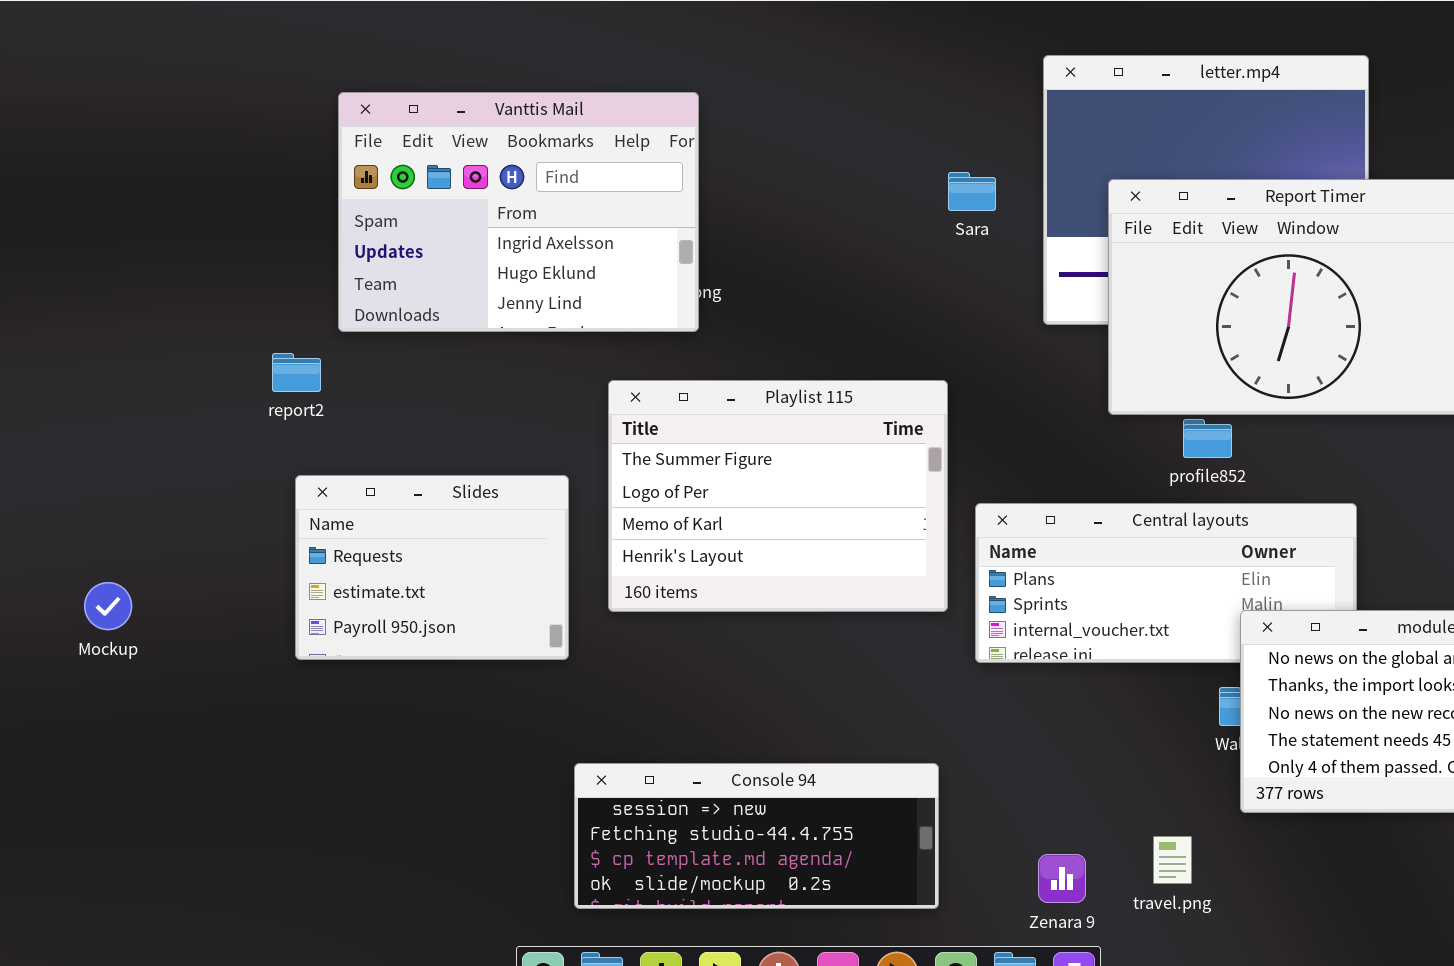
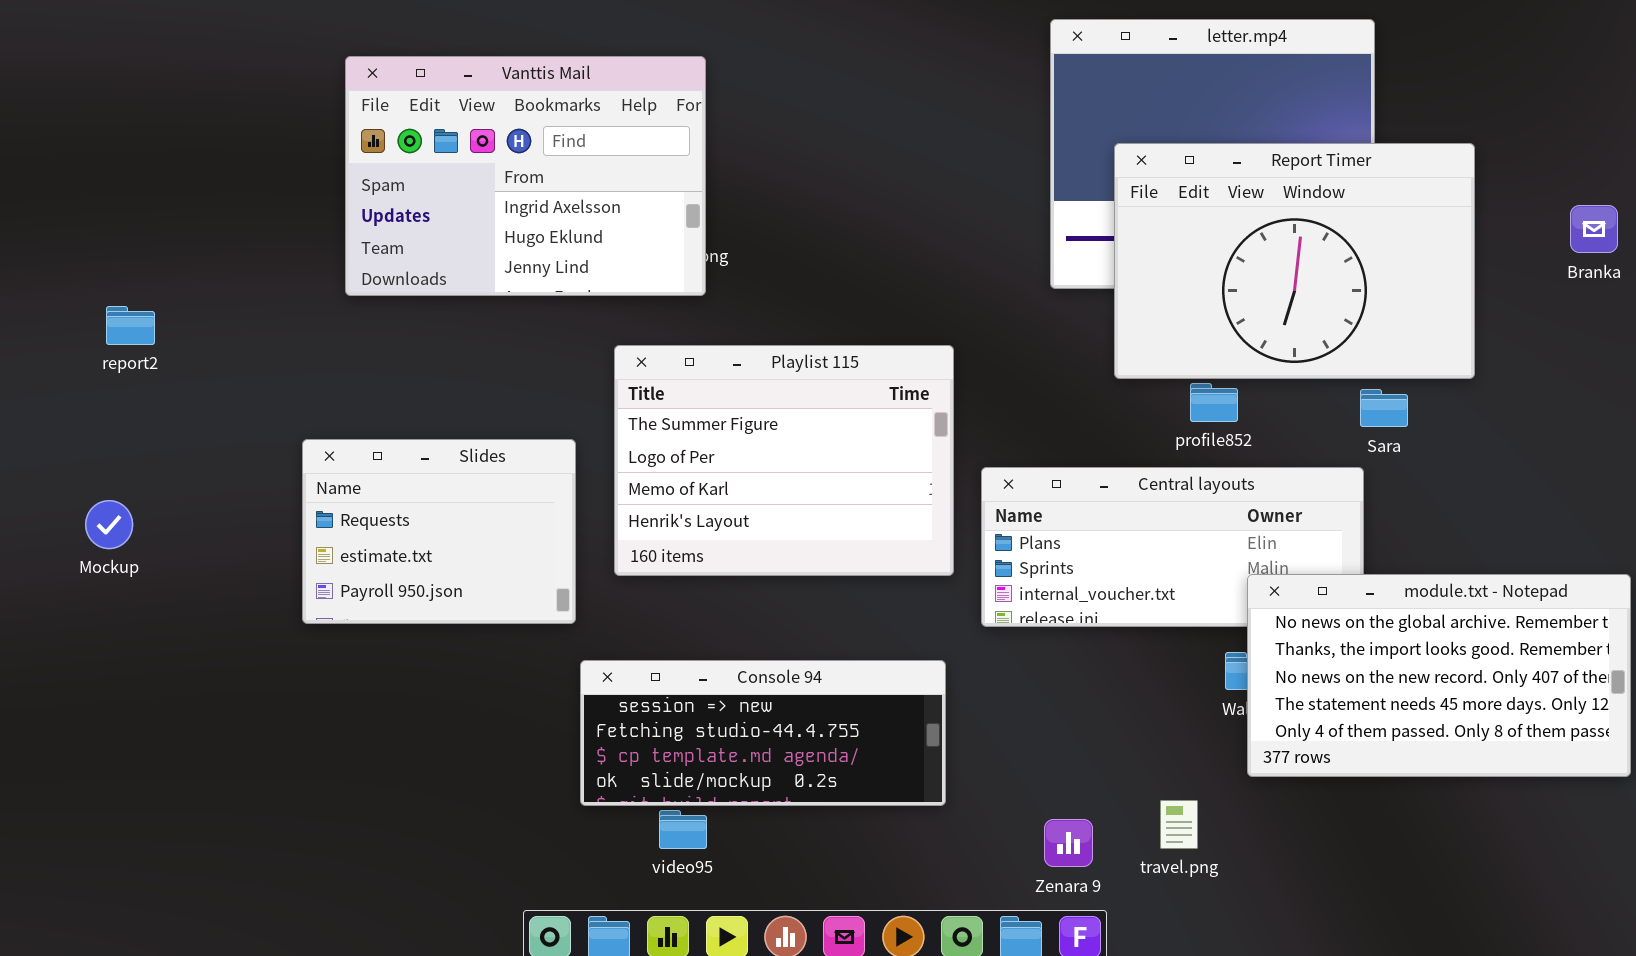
Sara: [948,172,996,211] -> [1360,389,1408,427], moved
report2: [272,353,321,392] -> [106,306,155,345], moved
Mockup: [84,582,132,630] -> [85,500,133,549], moved
Console 94: [574,763,939,909] -> [580,660,946,806], moved

